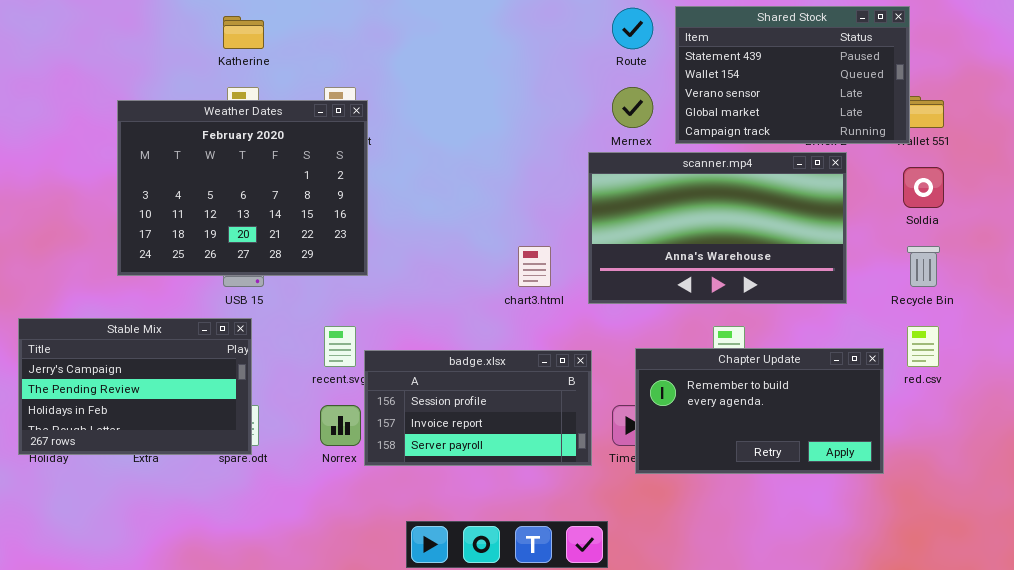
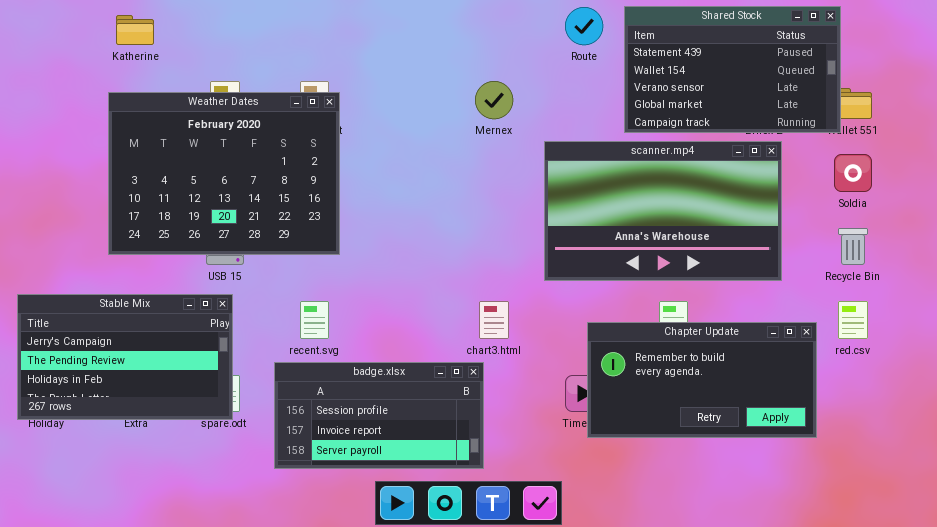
Katherine: [223,16,264,49] -> [116,15,154,45], moved
Mernex: [612,87,653,128] -> [475,81,513,119], moved
chart3.html: [518,246,551,287] -> [479,301,509,339], moved
badge.xlsx: [364,350,592,466] -> [274,362,484,469], moved

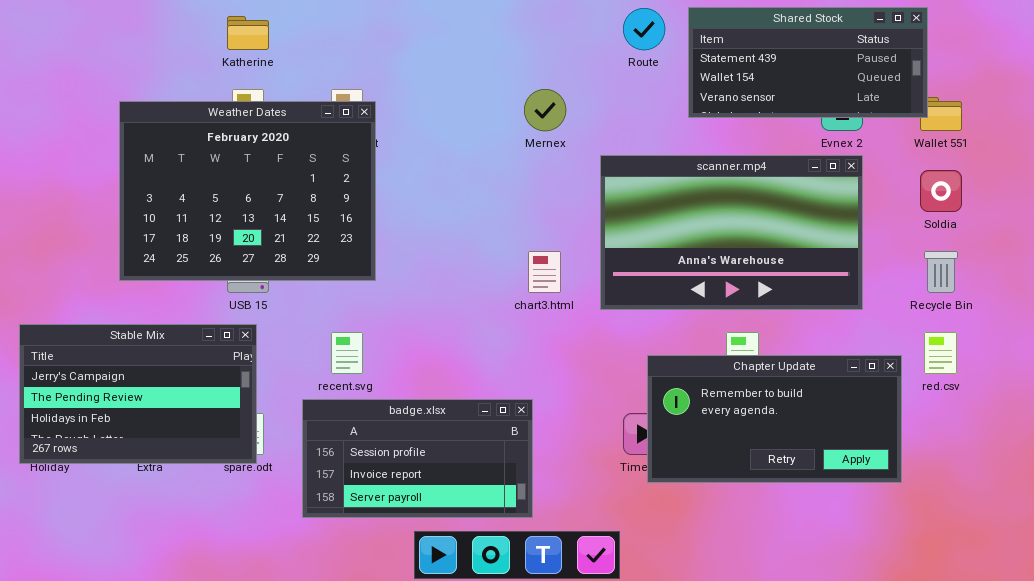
Shared Stock: [624,6,841,133] -> [688,7,928,118], resized
Katherine: [116,15,154,45] -> [227,16,269,50], moved
chart3.html: [479,301,509,339] -> [528,251,561,293], moved

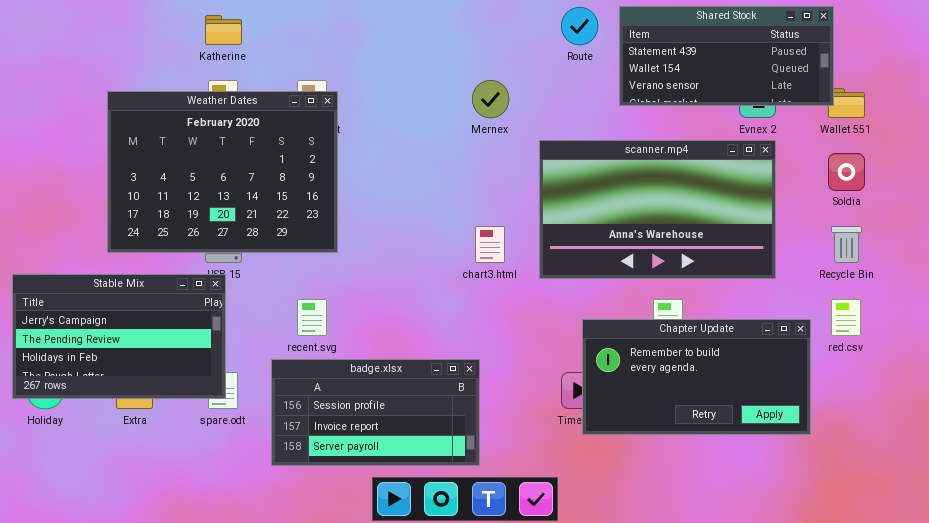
Stable Mix: [19,324,257,464] -> [12,274,226,399], moved

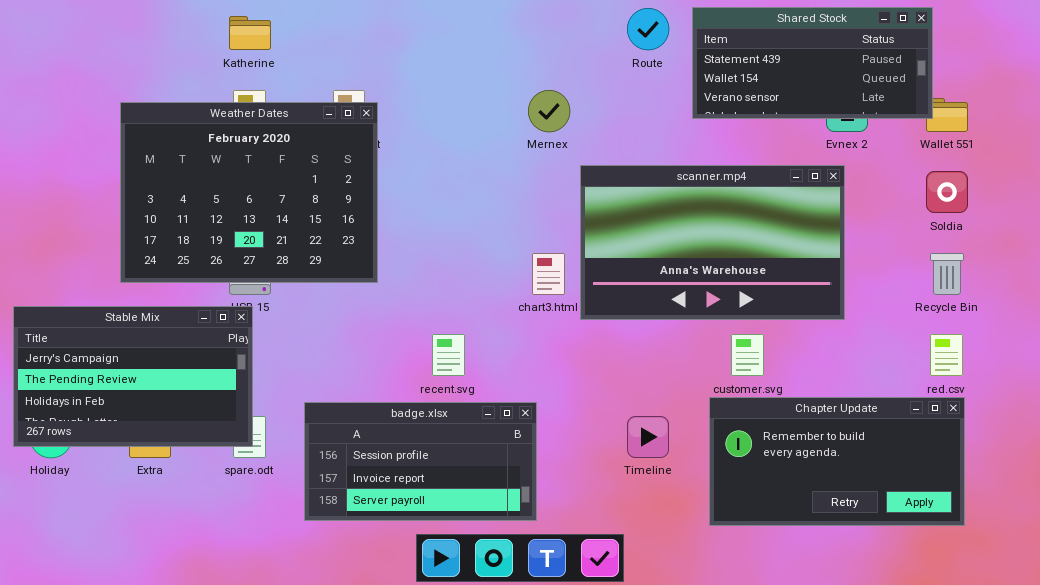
scanner.mp4: [539,140,776,279] -> [580,165,845,320], moved
recent.svg: [297,299,327,336] -> [432,334,465,376], moved
Chapter Update: [582,319,811,435] -> [709,397,965,526], moved

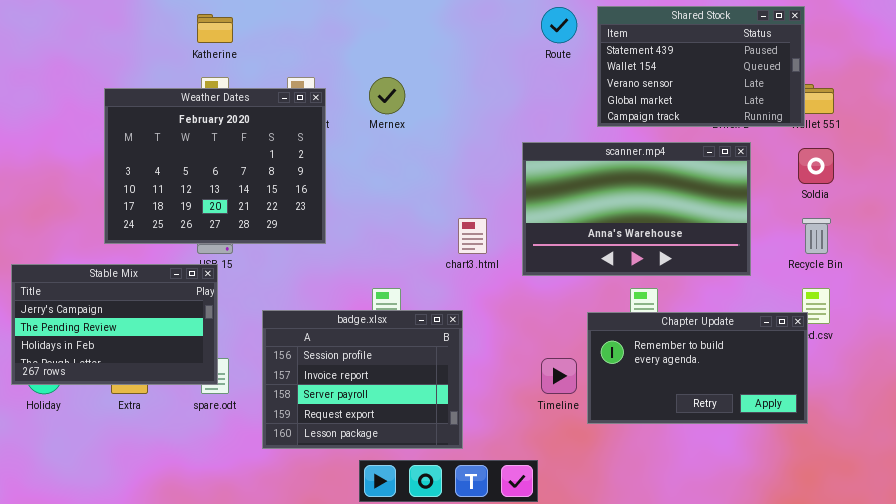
Shared Stock: [692,7,933,119] -> [597,6,805,127], resized
Mernex: [528,90,570,132] -> [369,77,405,114], moved
scanner.mp4: [580,165,845,320] -> [522,142,751,276], moved
Chapter Update: [709,397,965,526] -> [587,312,808,424], moved
badge.xlsx: [304,402,537,521] -> [262,310,463,449], resized

